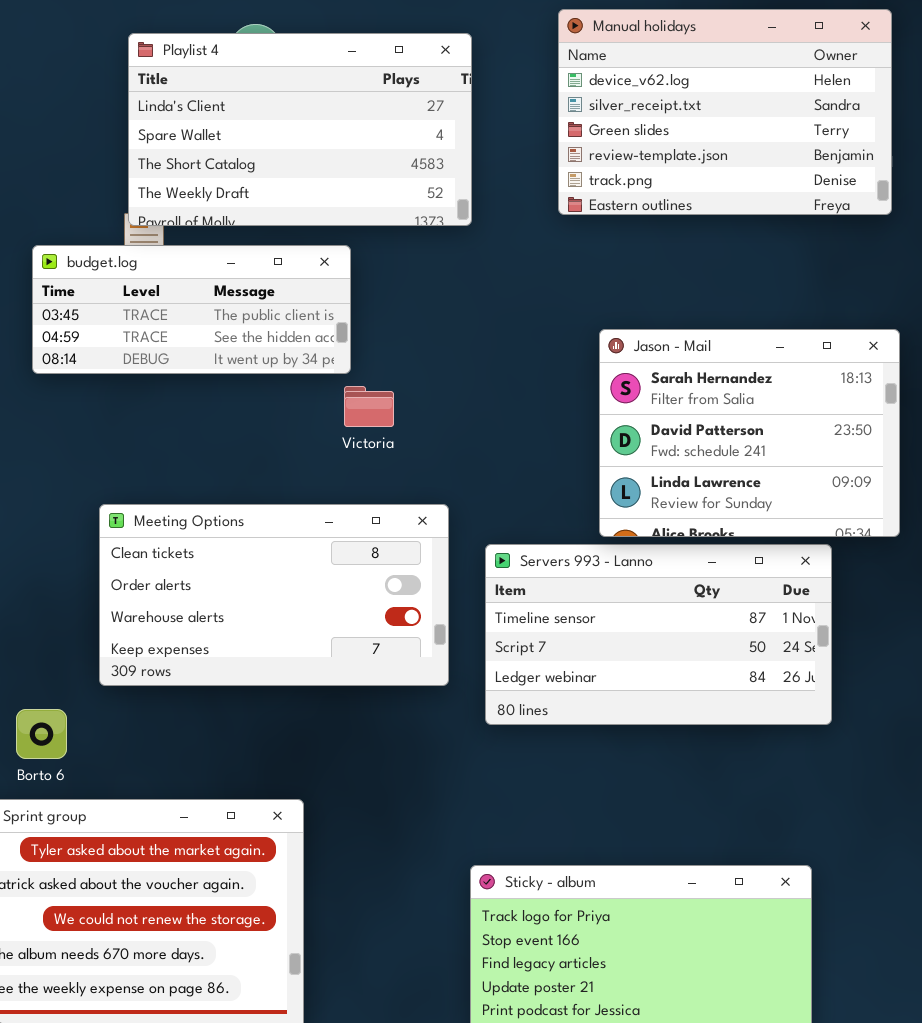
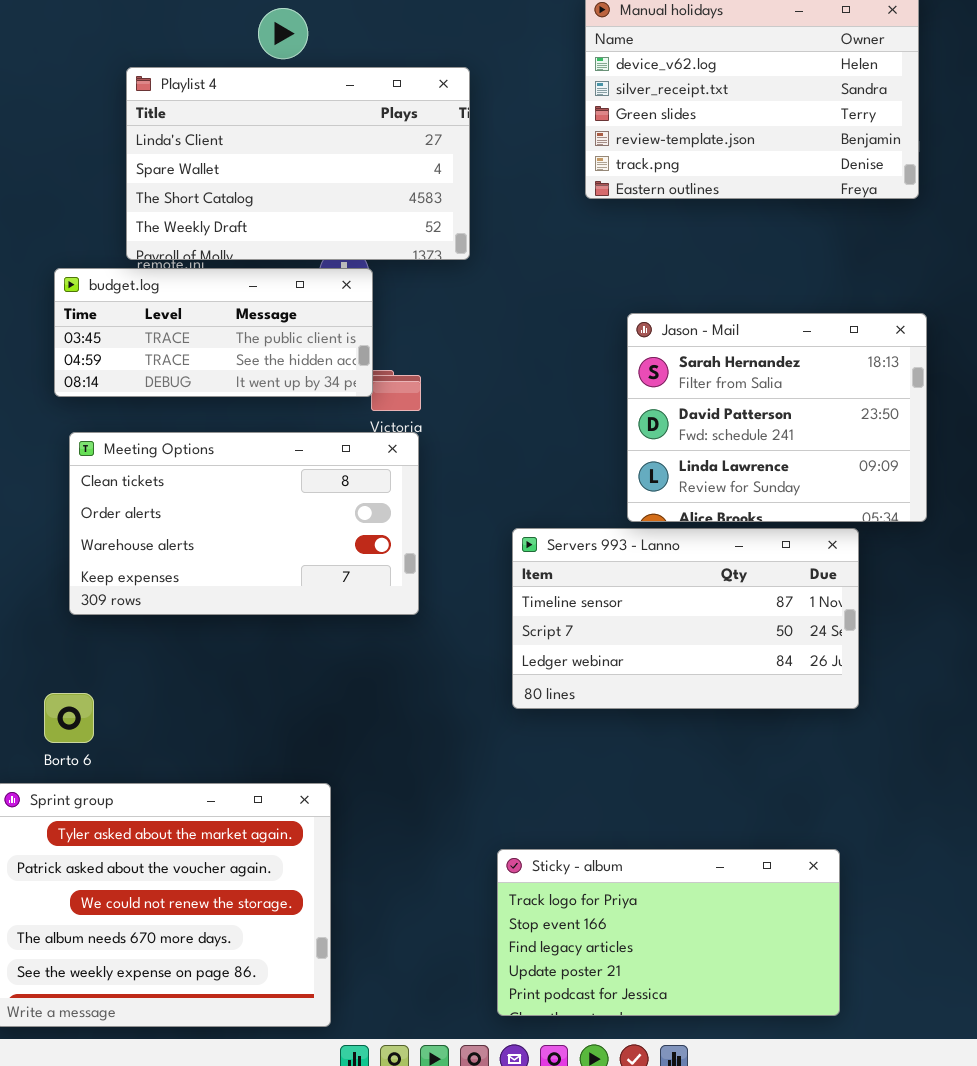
Playlist 4: [128,33,472,226] -> [126,67,470,260], moved
budget.log: [32,245,351,374] -> [54,268,373,397], moved
Meeting Options: [99,504,449,686] -> [69,432,419,615], moved

